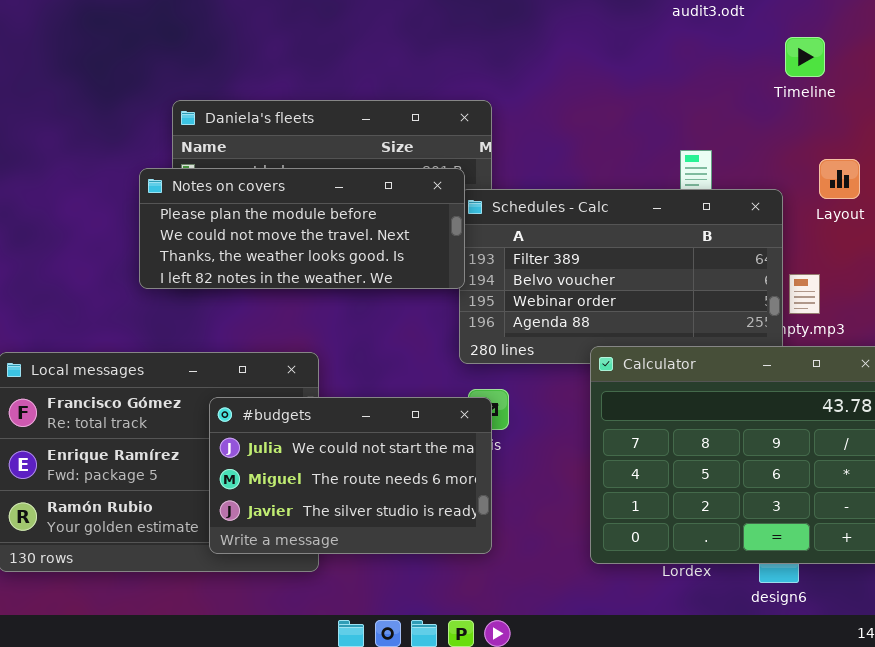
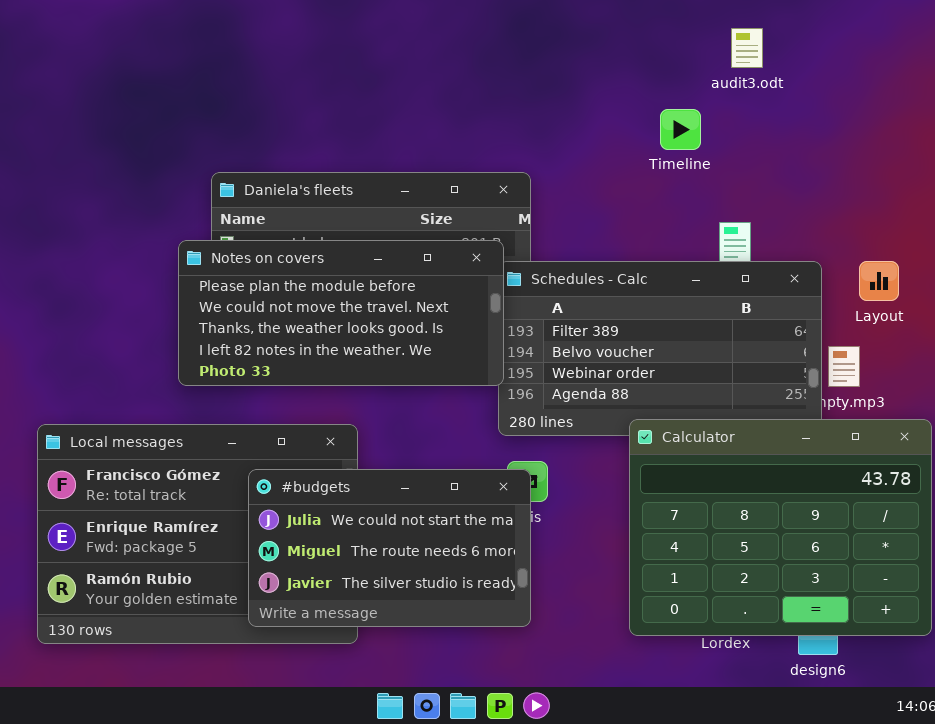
Timeline: [785,37,825,77] -> [660,109,701,150], moved
Layout: [819,159,860,199] -> [859,261,899,301], moved
Notes on covers: [139,168,465,289] -> [178,240,504,386], resized

